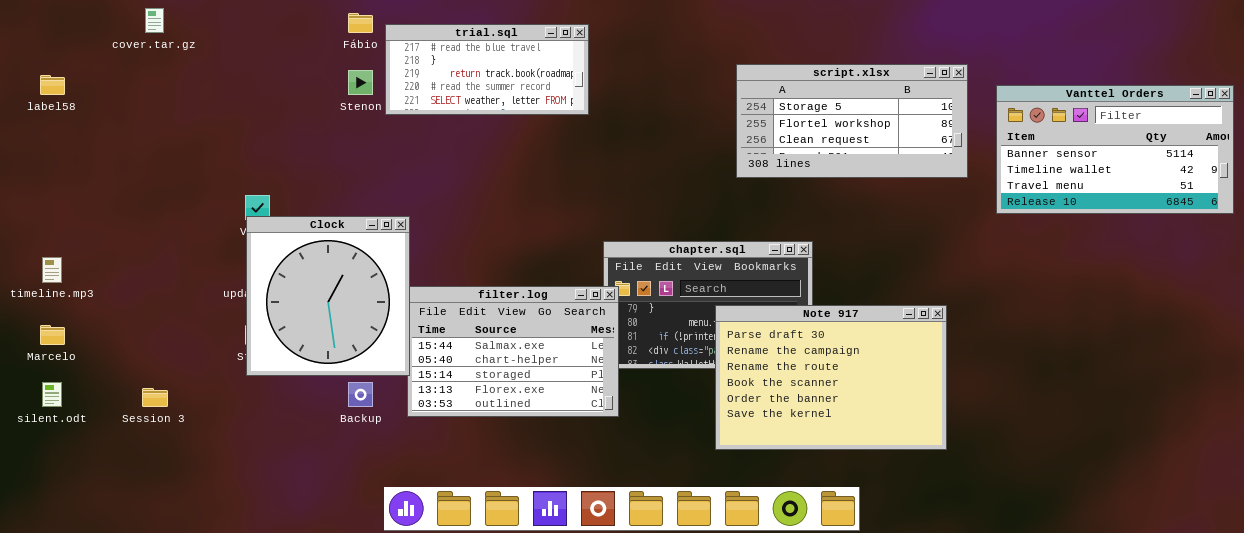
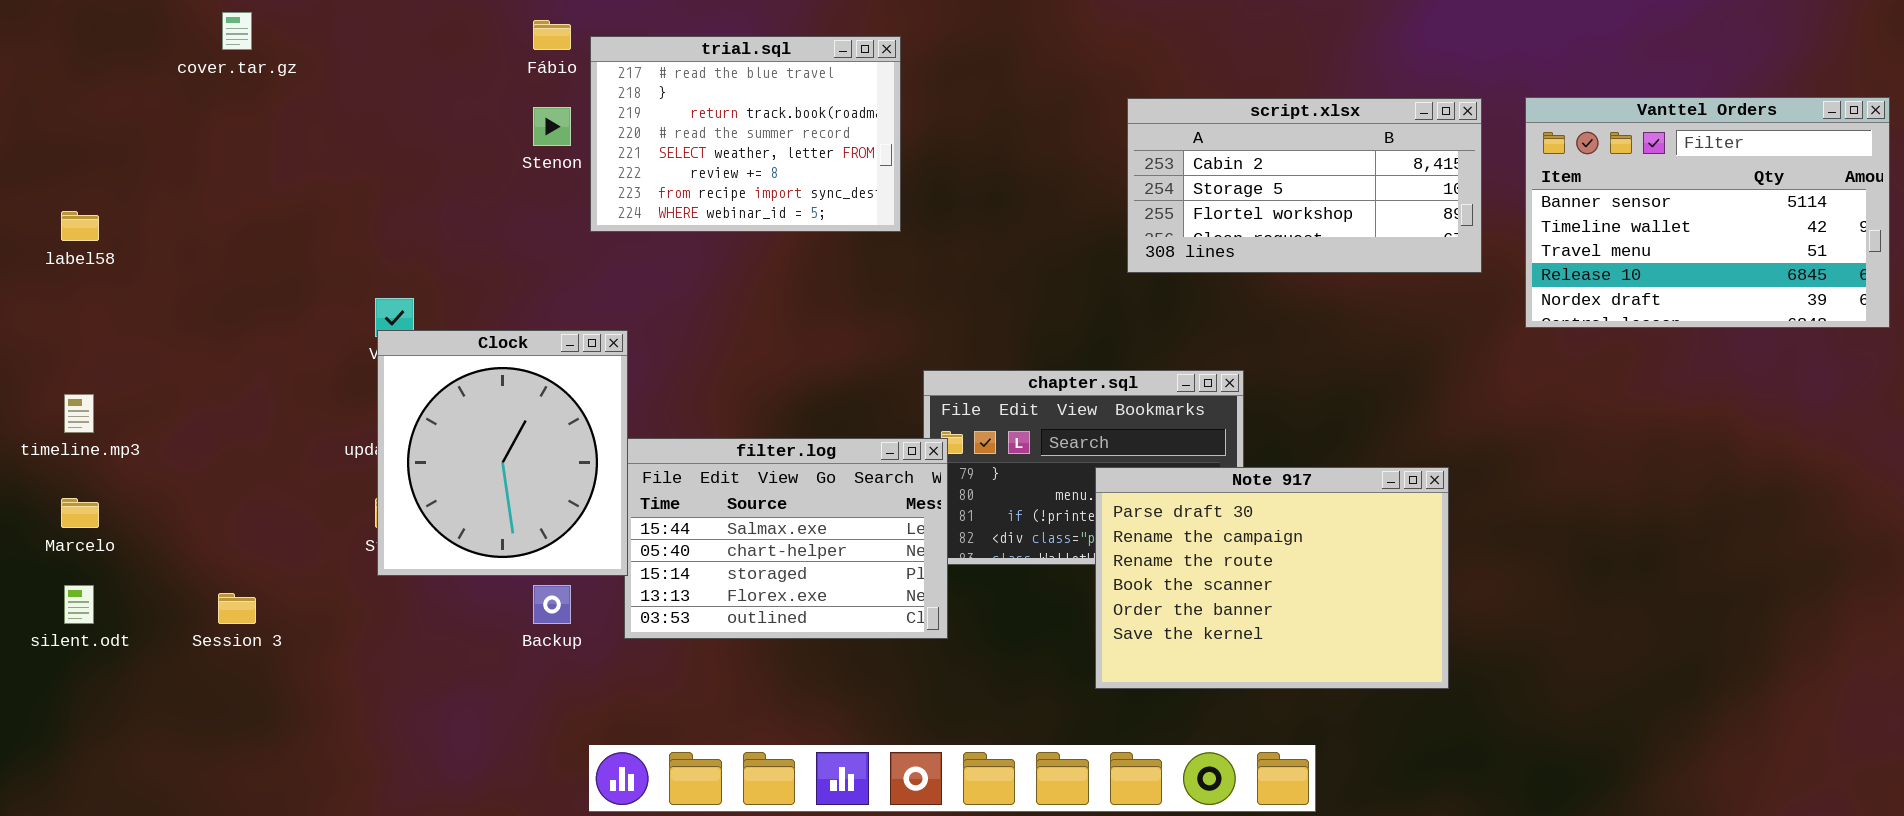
trial.sql: [385,24,589,115] -> [590,36,901,232], resized
script.xlsx: [736,64,968,178] -> [1127,98,1482,273], scrolled up 1 row
label58: [40,75,65,95] -> [61,211,99,241], moved
Vanttel Orders: [996,85,1234,214] -> [1525,97,1890,328], resized

